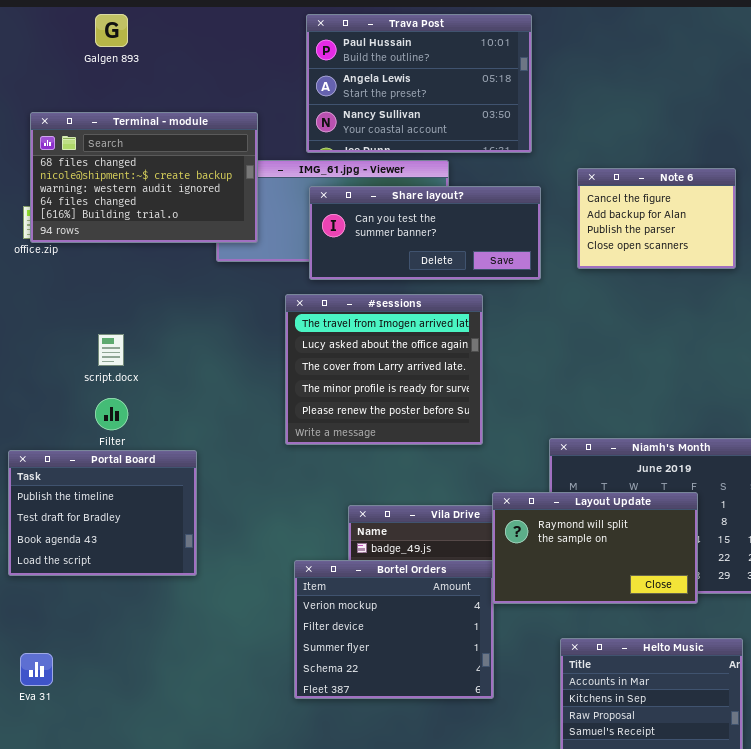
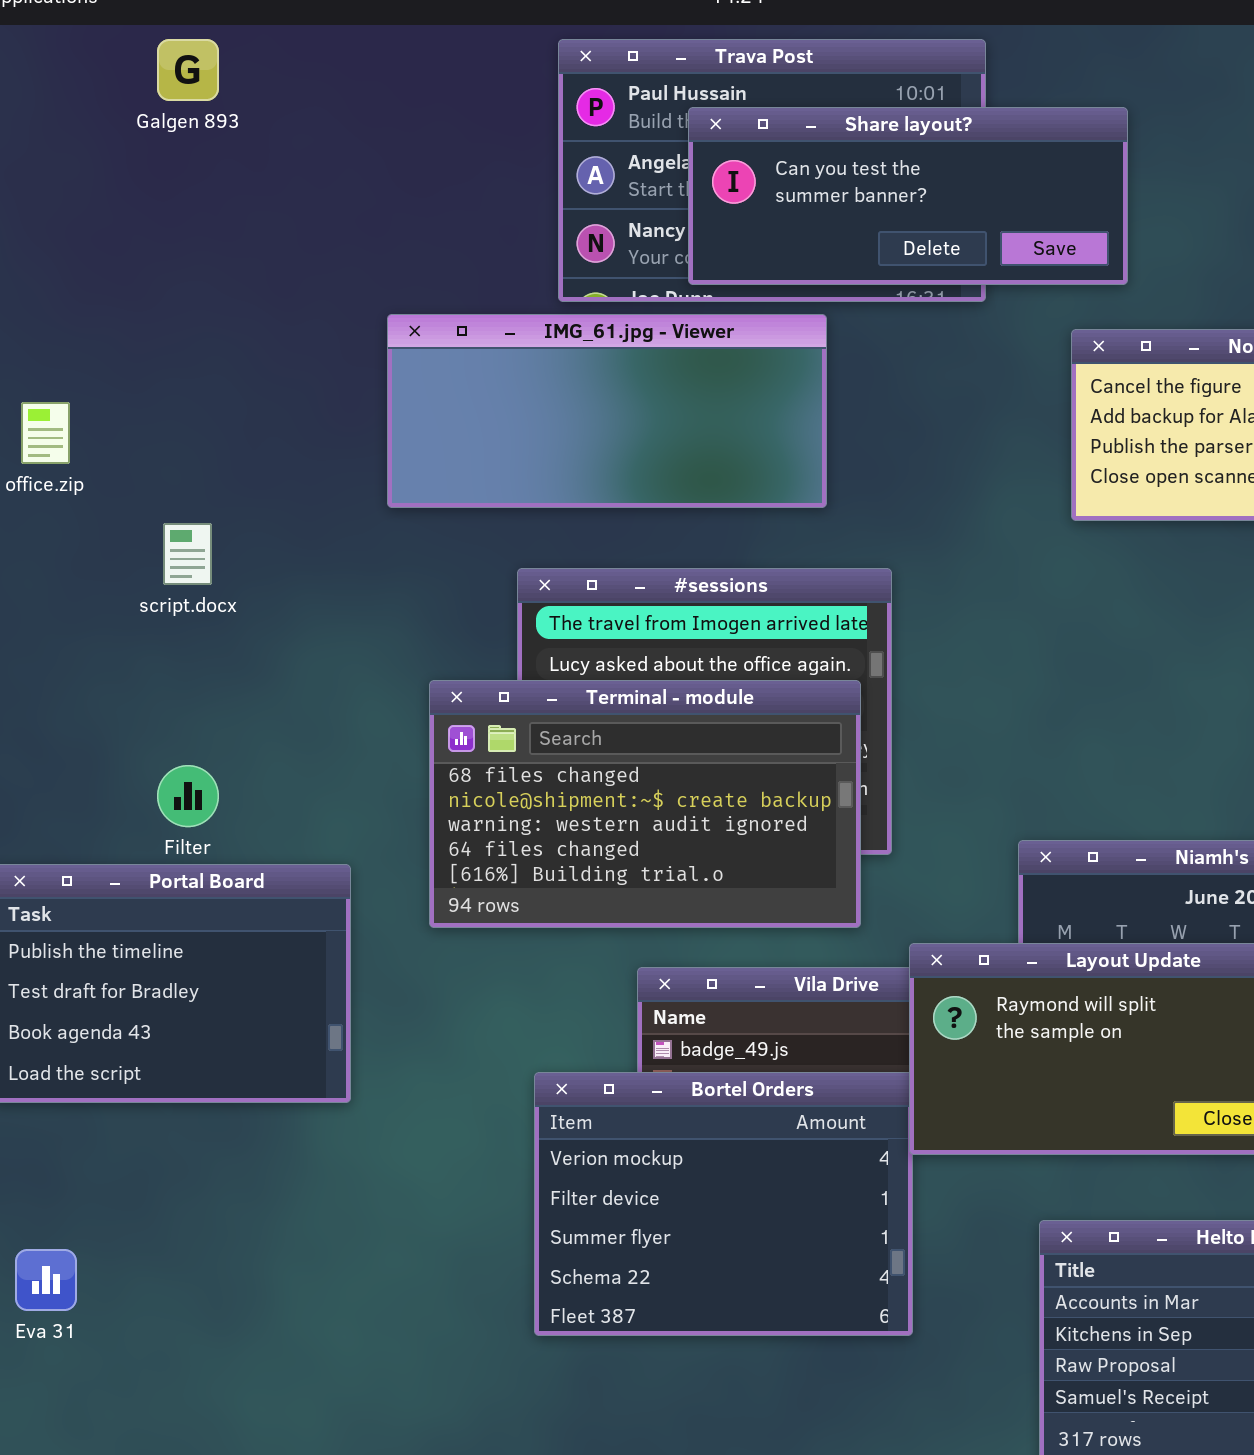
Terminal - module: [30,112,258,243] -> [429,680,861,928], moved
Share layout?: [309,186,541,280] -> [688,107,1128,285], moved
script.docx: [98,334,124,366] -> [163,523,212,585], moved

